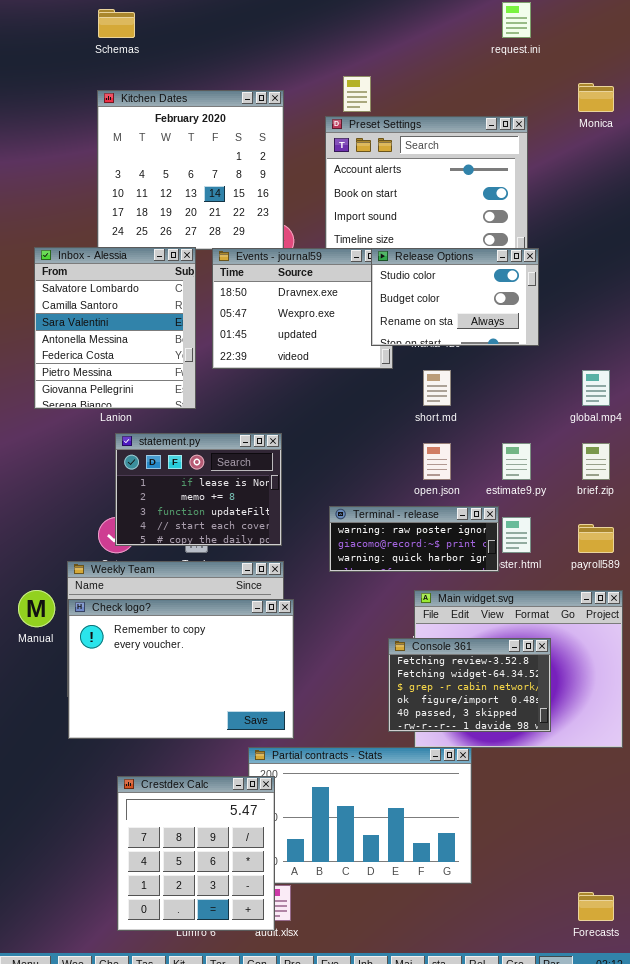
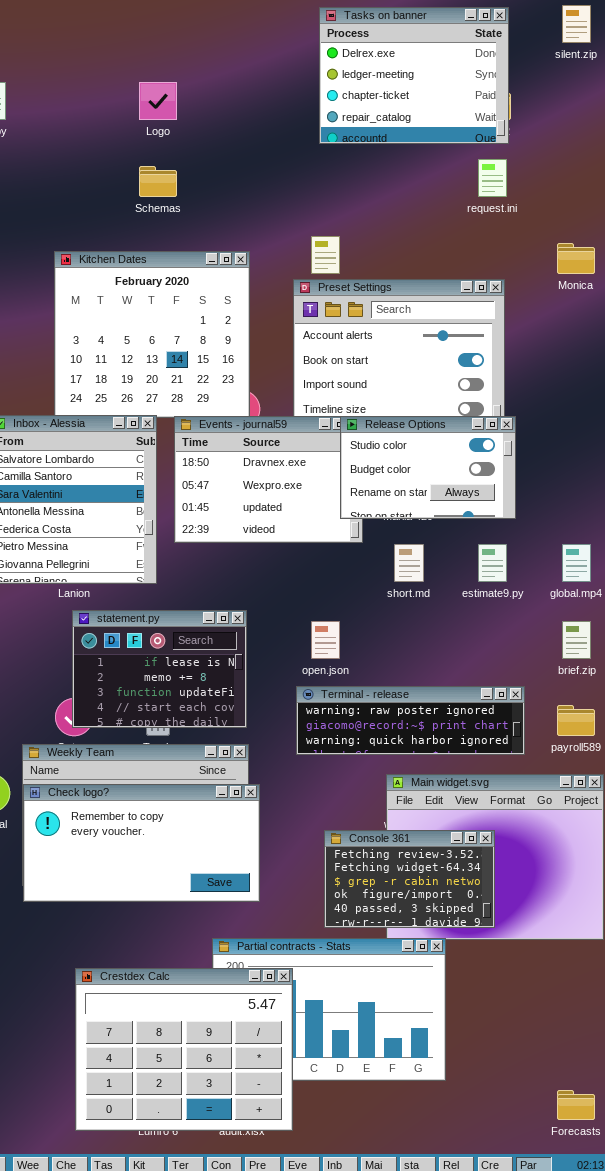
Schemas: [98,9,135,38] -> [139,166,177,197], moved
open.json: [423,443,451,480] -> [311,621,340,659], moved
estimate9.py: [502,443,531,480] -> [478,544,507,582], moved
Terminal - release: [329,506,499,572] -> [296,686,525,755], resized
Check logo?: [68,599,294,739] -> [23,784,260,902], resized
Console 361: [388,638,551,732] -> [324,830,495,928], moved
Crestdex Calc: [117,776,275,931] -> [75,968,293,1131], resized

